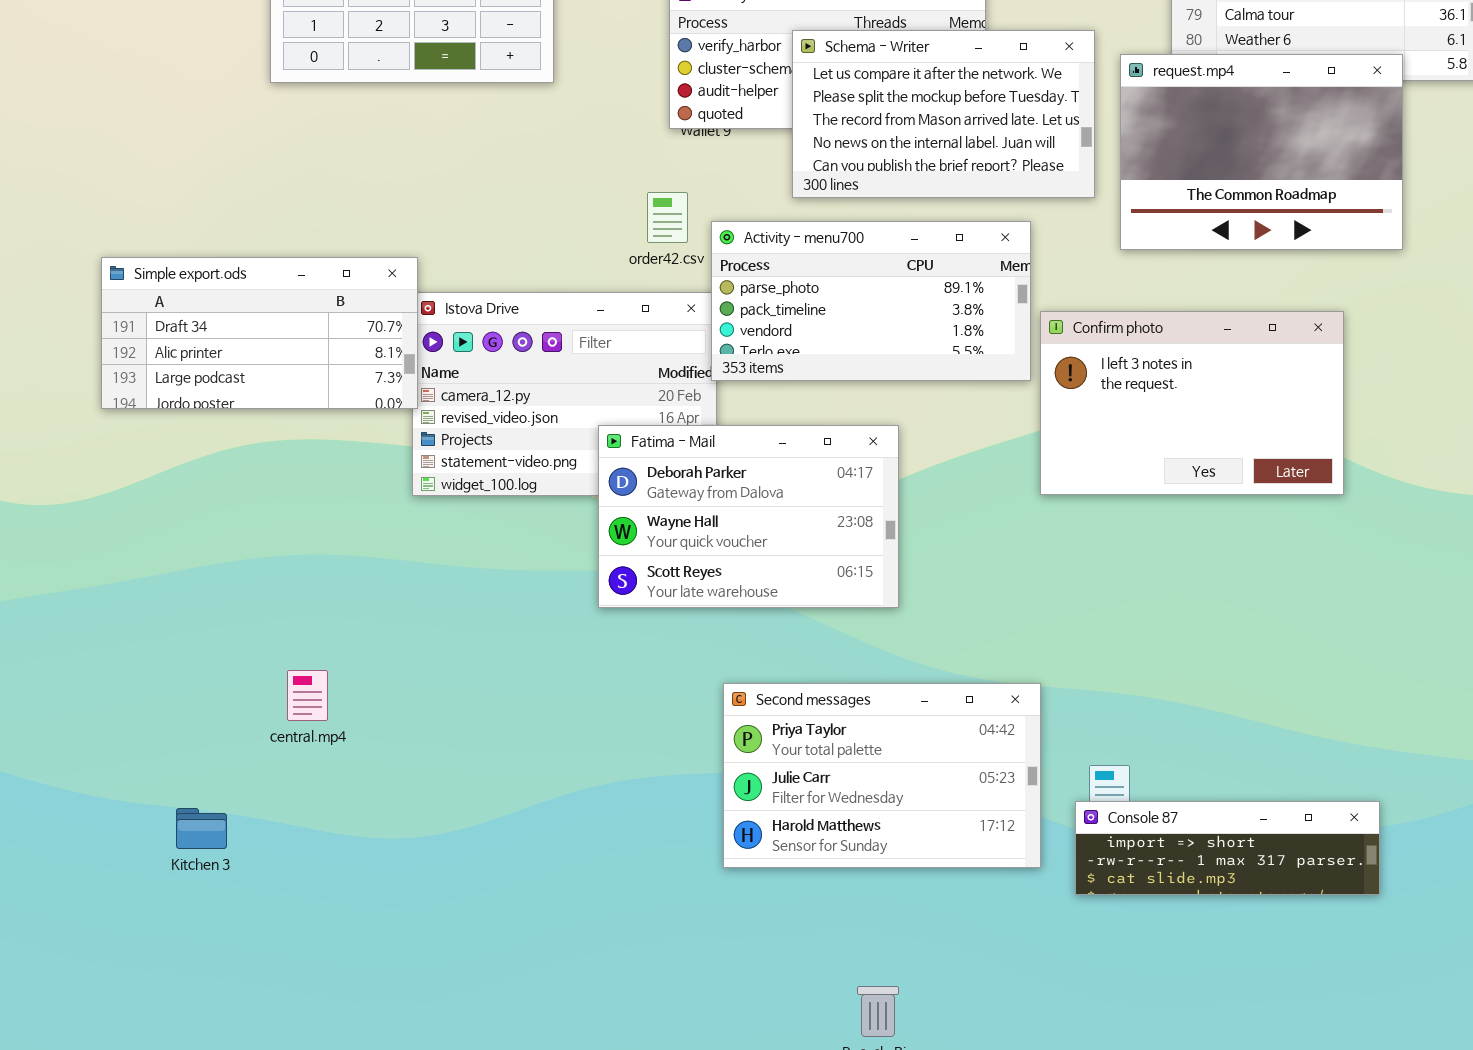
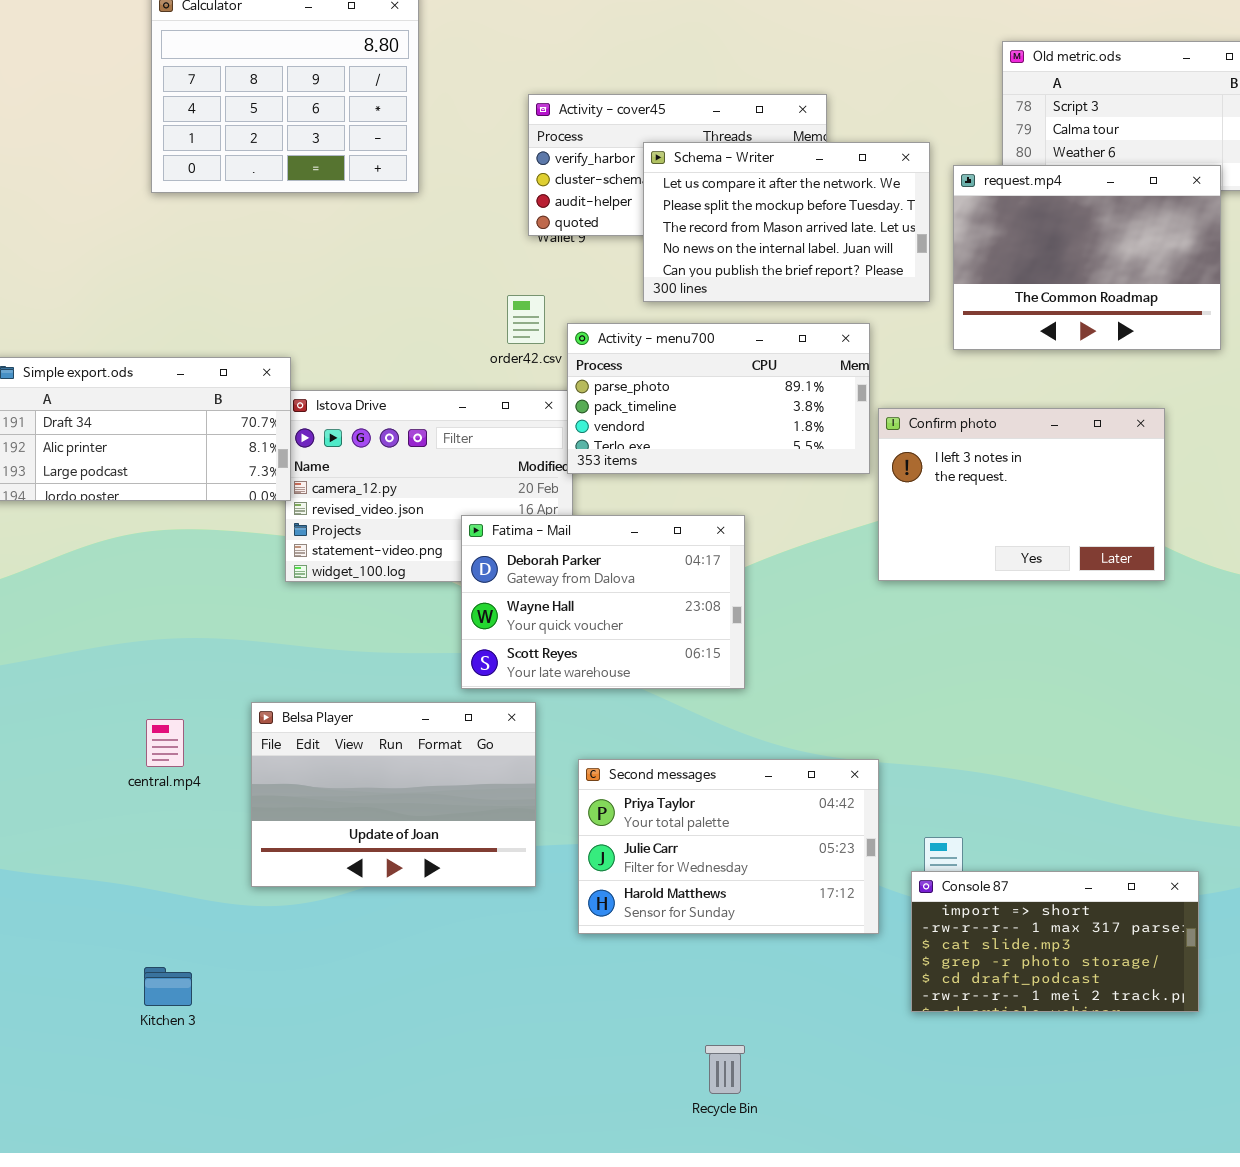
Belsa Player: none -> [251,702,536,887], opened
central.mp4: [287,670,328,721] -> [146,719,184,767], moved
Console 87: [1075,801,1380,895] -> [911,871,1199,1012], resized
Kitchen 3: [176,808,227,849] -> [144,967,192,1006], moved

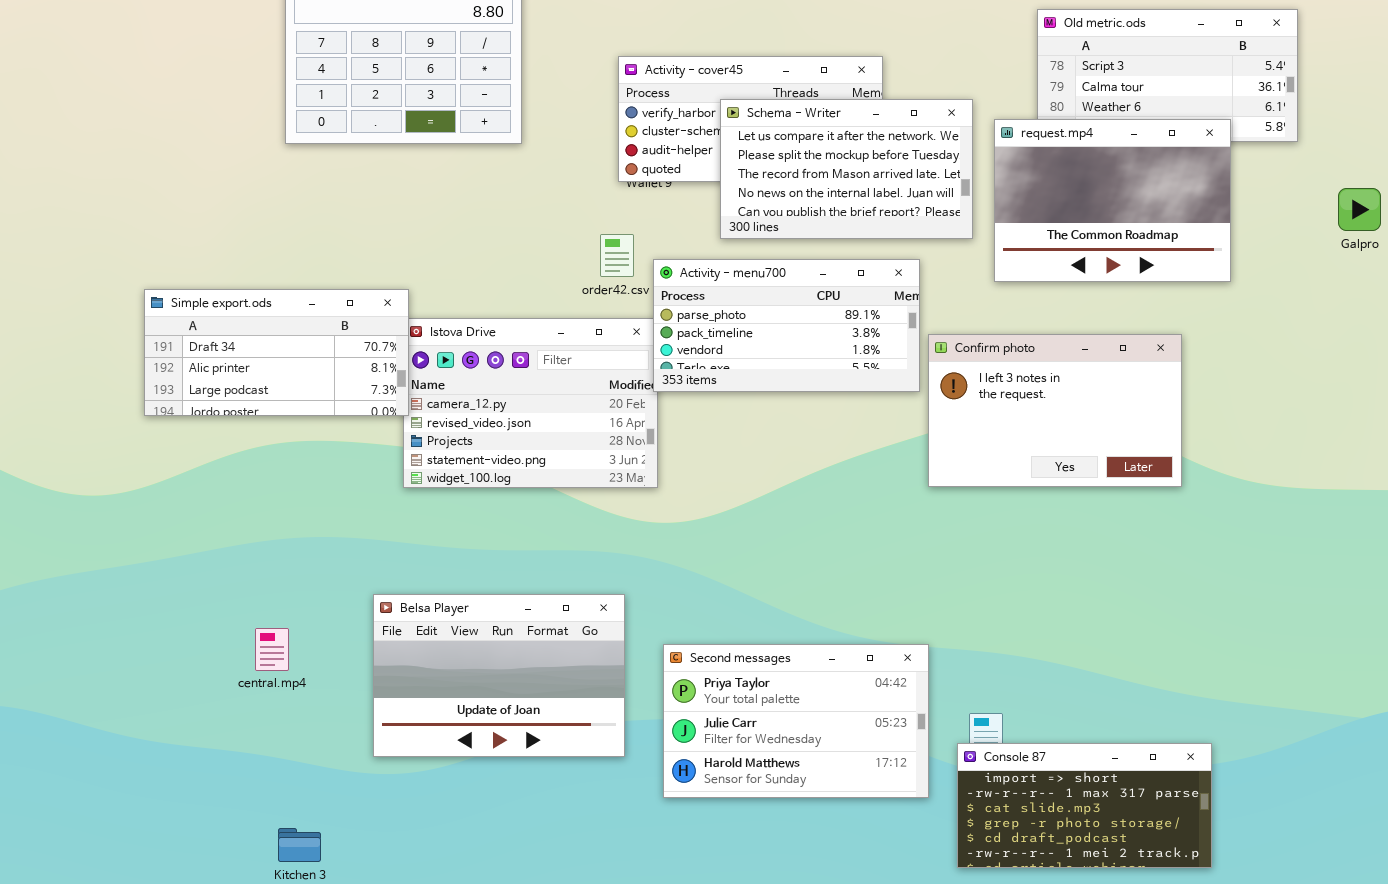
Fatima - Mail: [461,515,745,689] -> none, closed
central.mp4: [146,719,184,767] -> [255,628,289,671], moved

